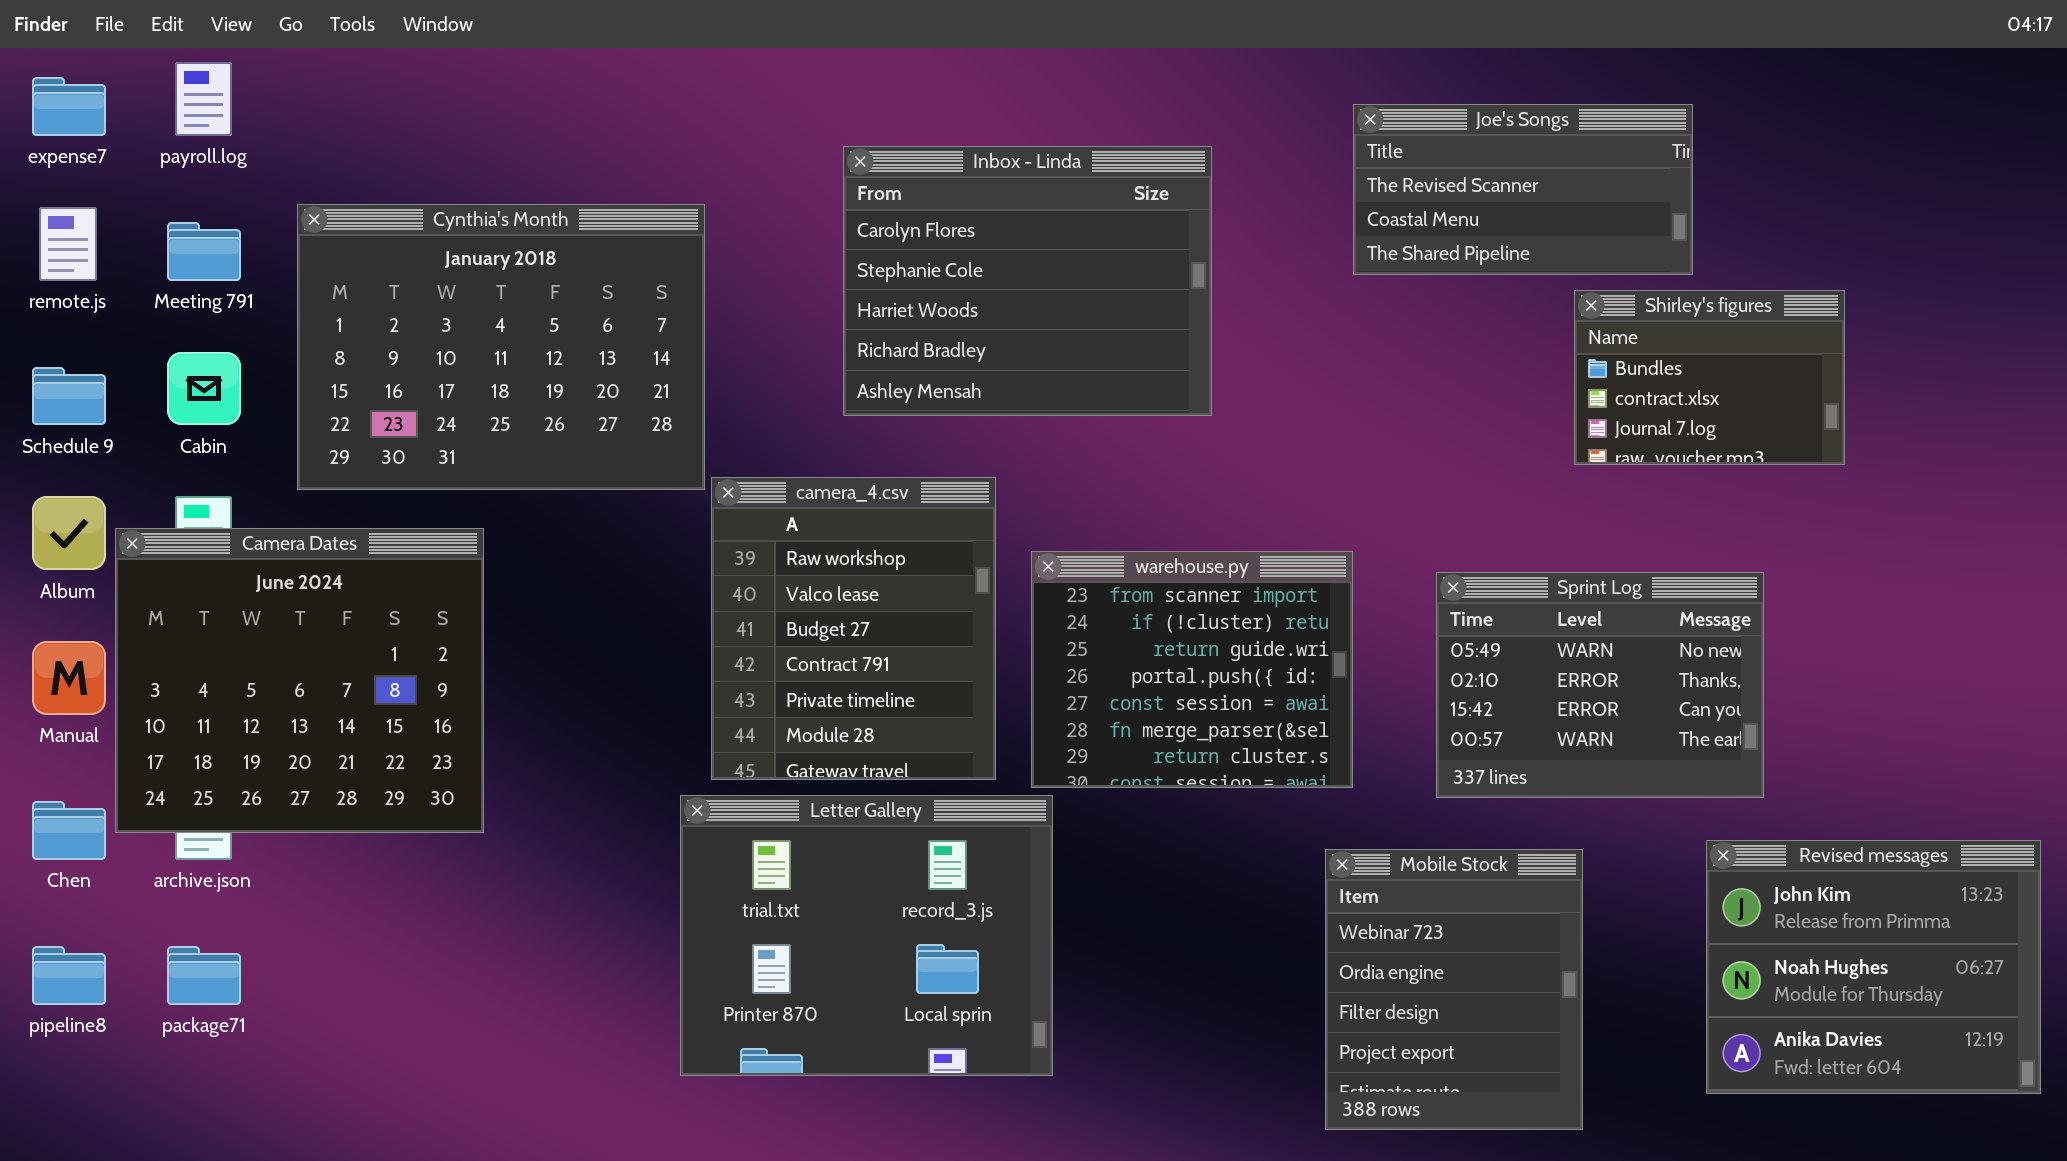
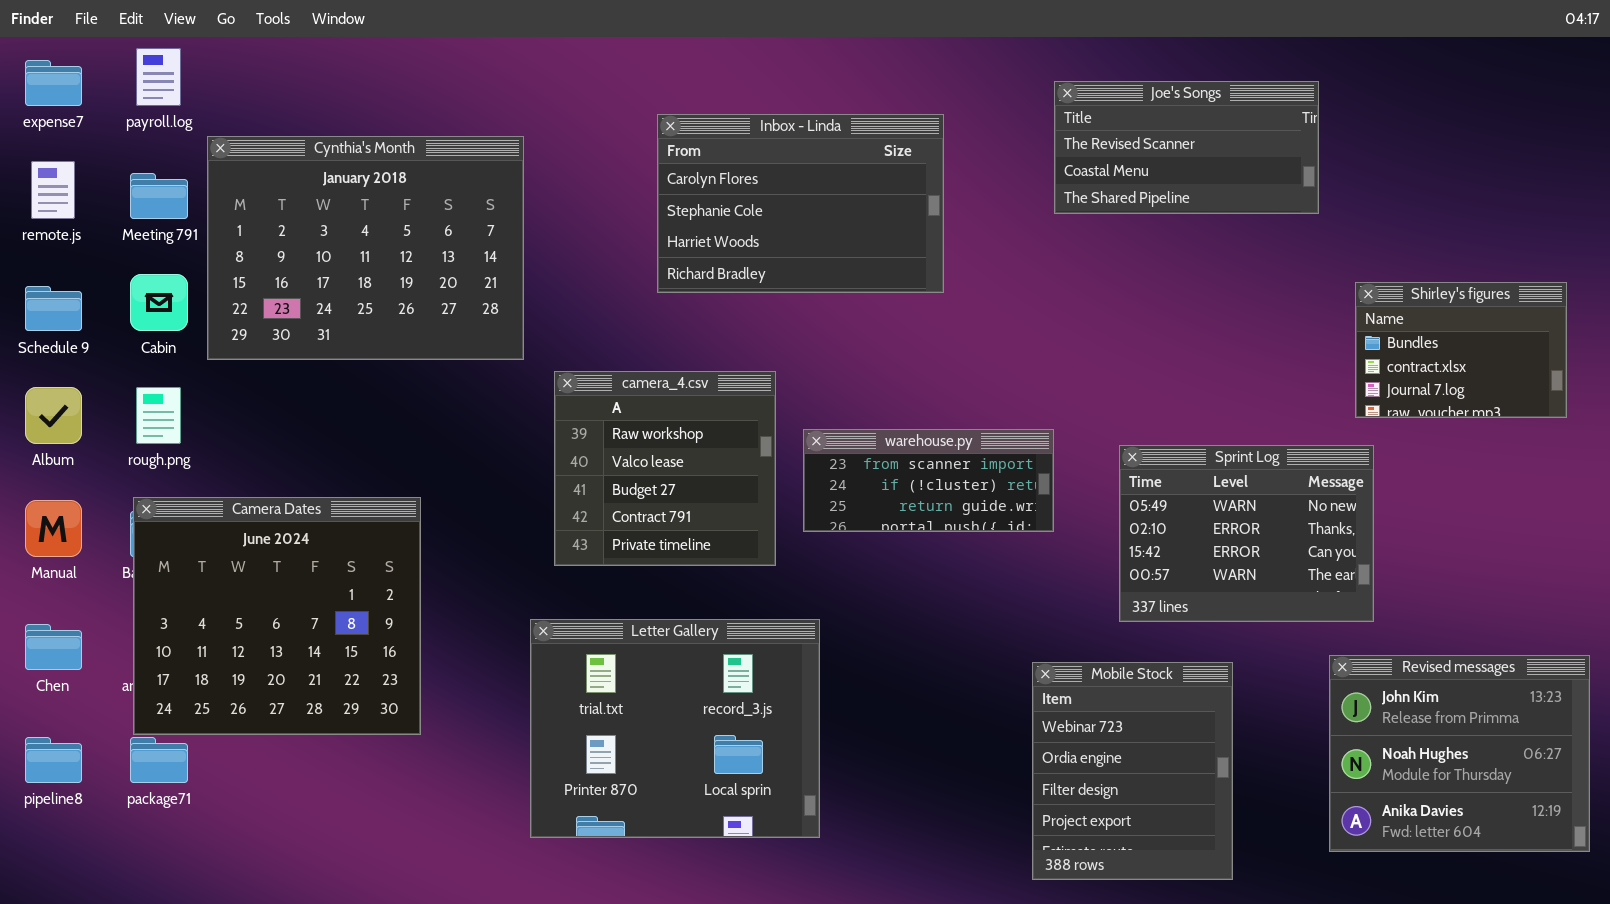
Inbox - Linda: [843,146,1212,416] -> [657,114,944,293], resized
Cynthia's Month: [297,204,705,490] -> [207,136,524,360], moved
Shirley's figures: [1574,290,1845,465] -> [1355,282,1567,418], moved
camera_4.csv: [711,477,996,780] -> [554,371,776,566], resized
Camera Dates: [115,528,484,833] -> [133,497,421,735], moved
warehouse.py: [1031,551,1353,788] -> [803,429,1054,532], resized

